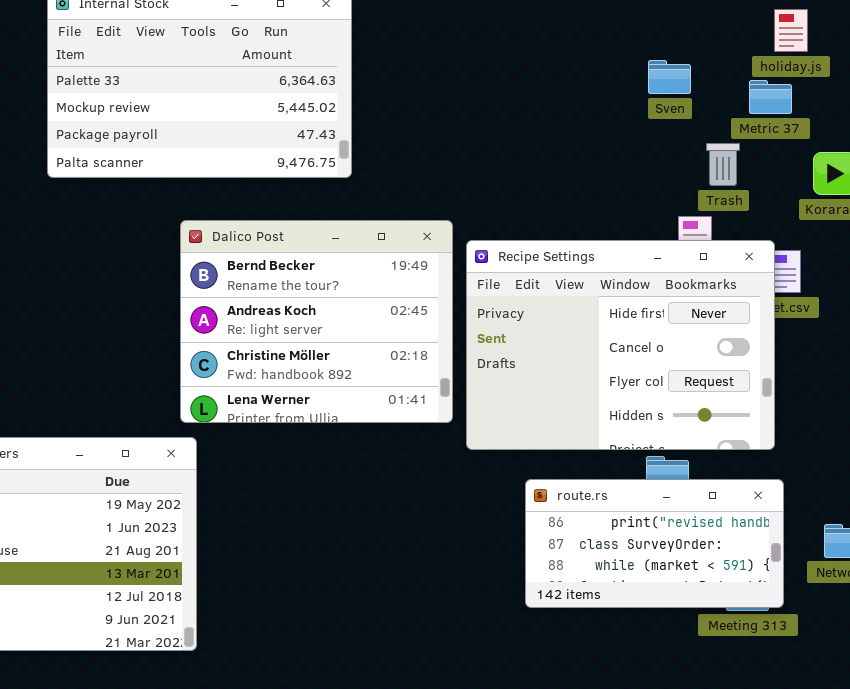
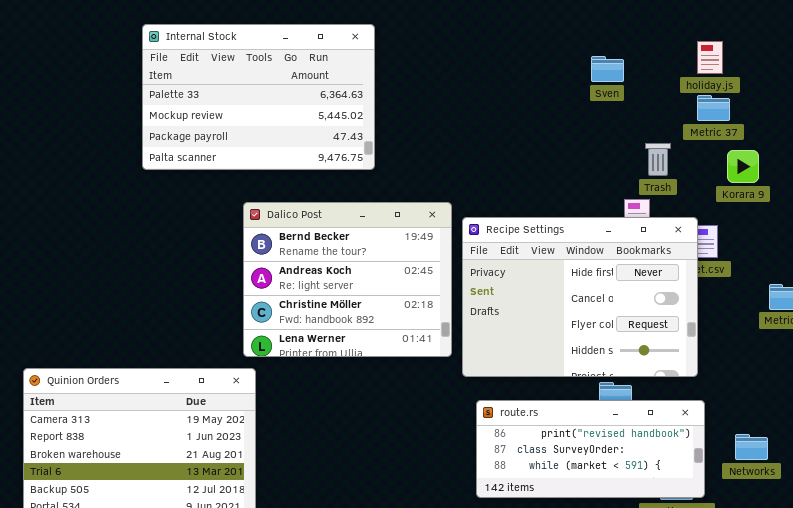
Sven: [648,60,691,94] -> [591,56,624,82], moved
Metric 37: [749,80,792,114] -> [697,95,730,121], moved
route.rs: [525,479,784,608] -> [476,400,705,498], resized

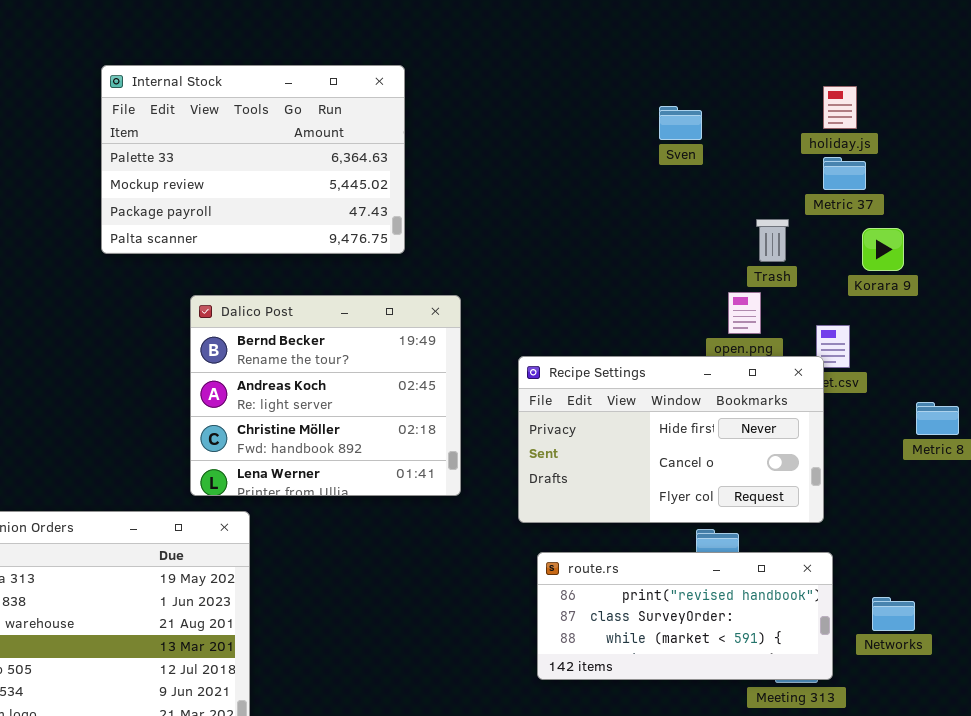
Sven: [591,56,624,82] -> [659,106,702,140], moved
Dalico Post: [243,202,452,357] -> [190,295,461,496], moved
Recipe Settings: [462,217,698,377] -> [518,356,824,523], resized

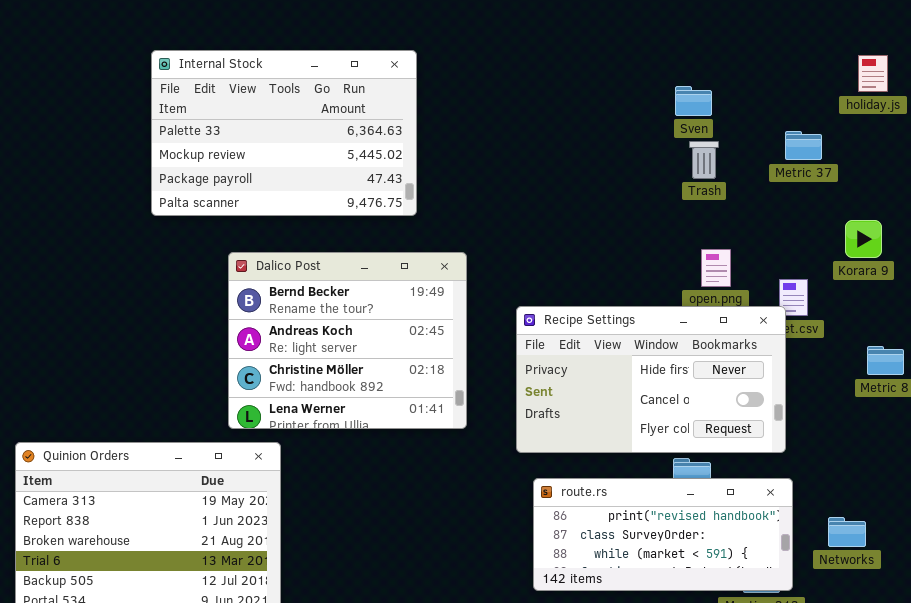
holiday.js: [823,86,857,129] -> [858,55,888,92], moved
Sven: [659,106,702,140] -> [675,86,712,116], moved
Trash: [756,219,789,262] -> [689,141,719,179], moved
Korara 9: [862,228,904,271] -> [845,220,882,258], moved

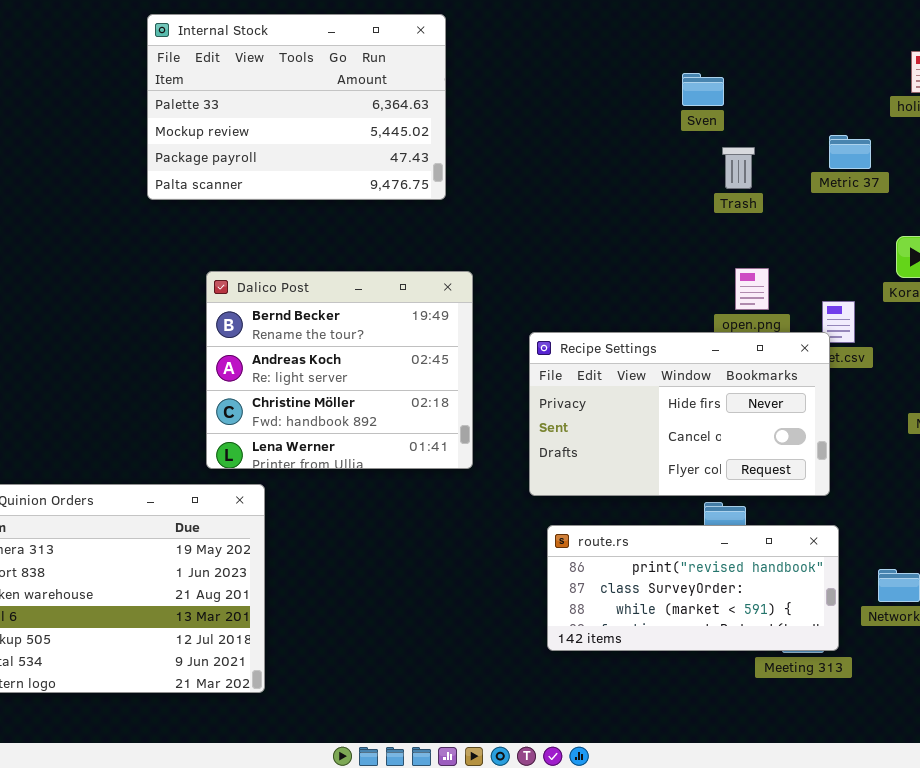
Internal Stock: [151,50,417,216] -> [147,14,446,200], moved
Sven: [675,86,712,116] -> [682,73,724,106], moved

